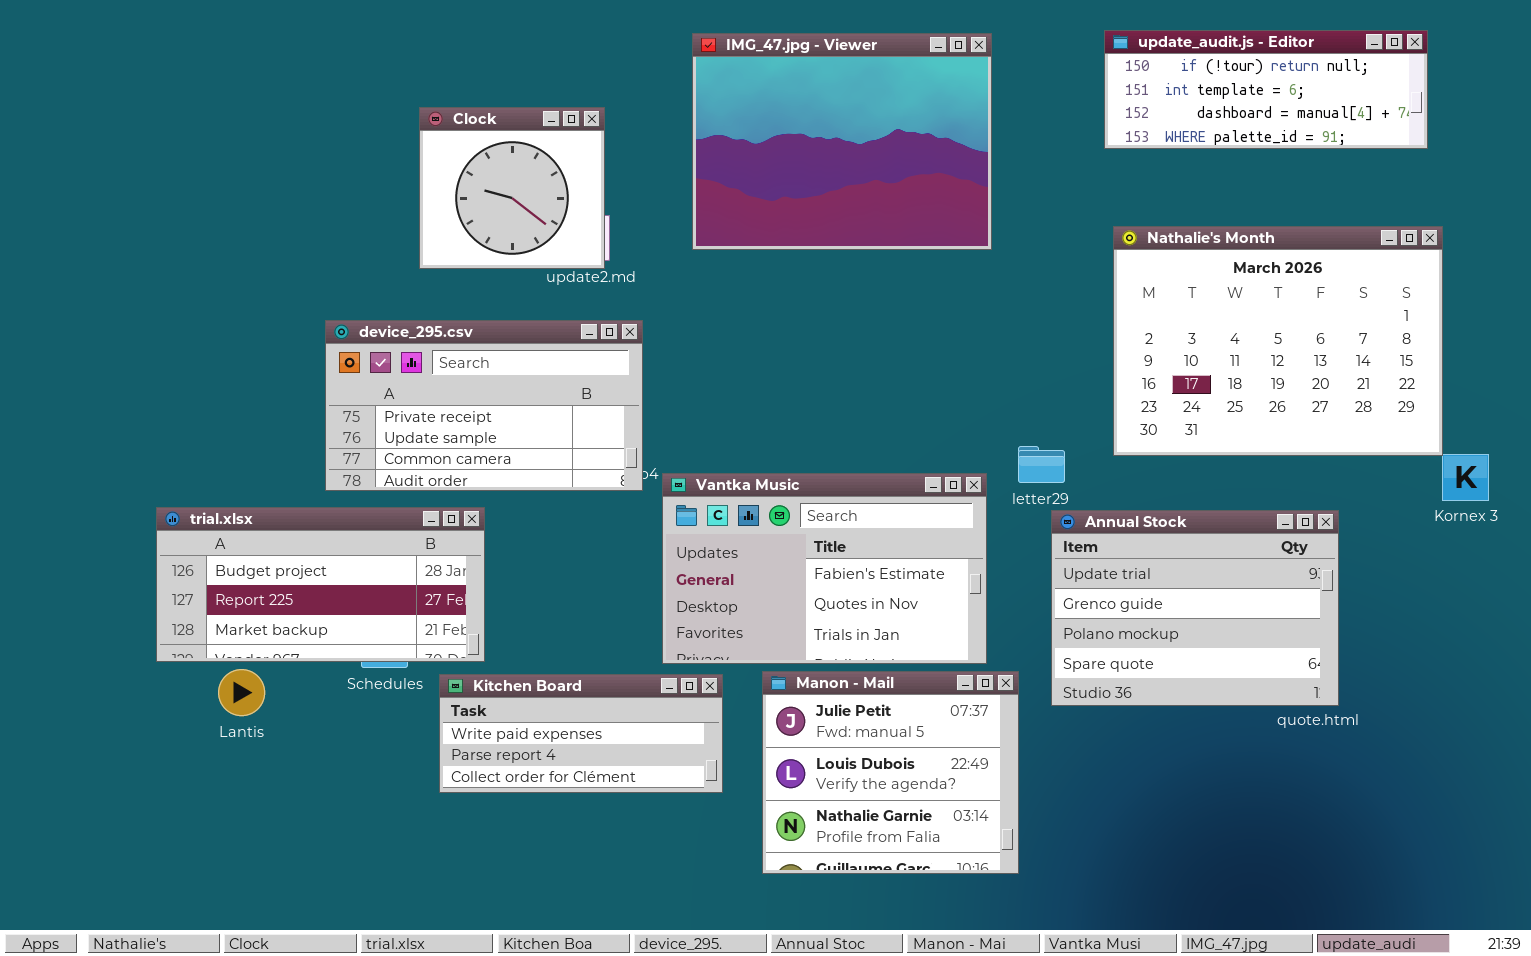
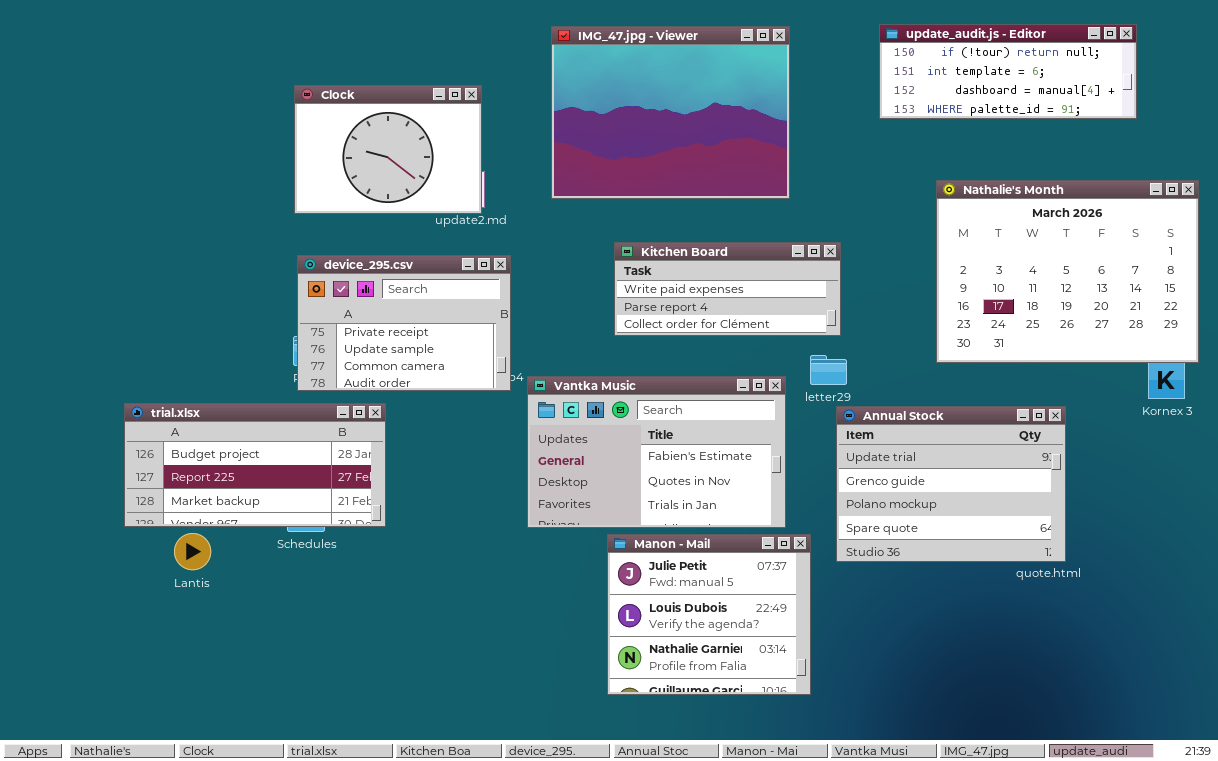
Clock: [419,107,605,269] -> [294,85,482,214], resized
Nathalie's Month: [1113,226,1443,456] -> [936,180,1199,363], moved
device_295.csv: [325,320,643,491] -> [297,255,511,391], resized
Kitchen Board: [439,674,723,793] -> [614,242,841,336], moved

